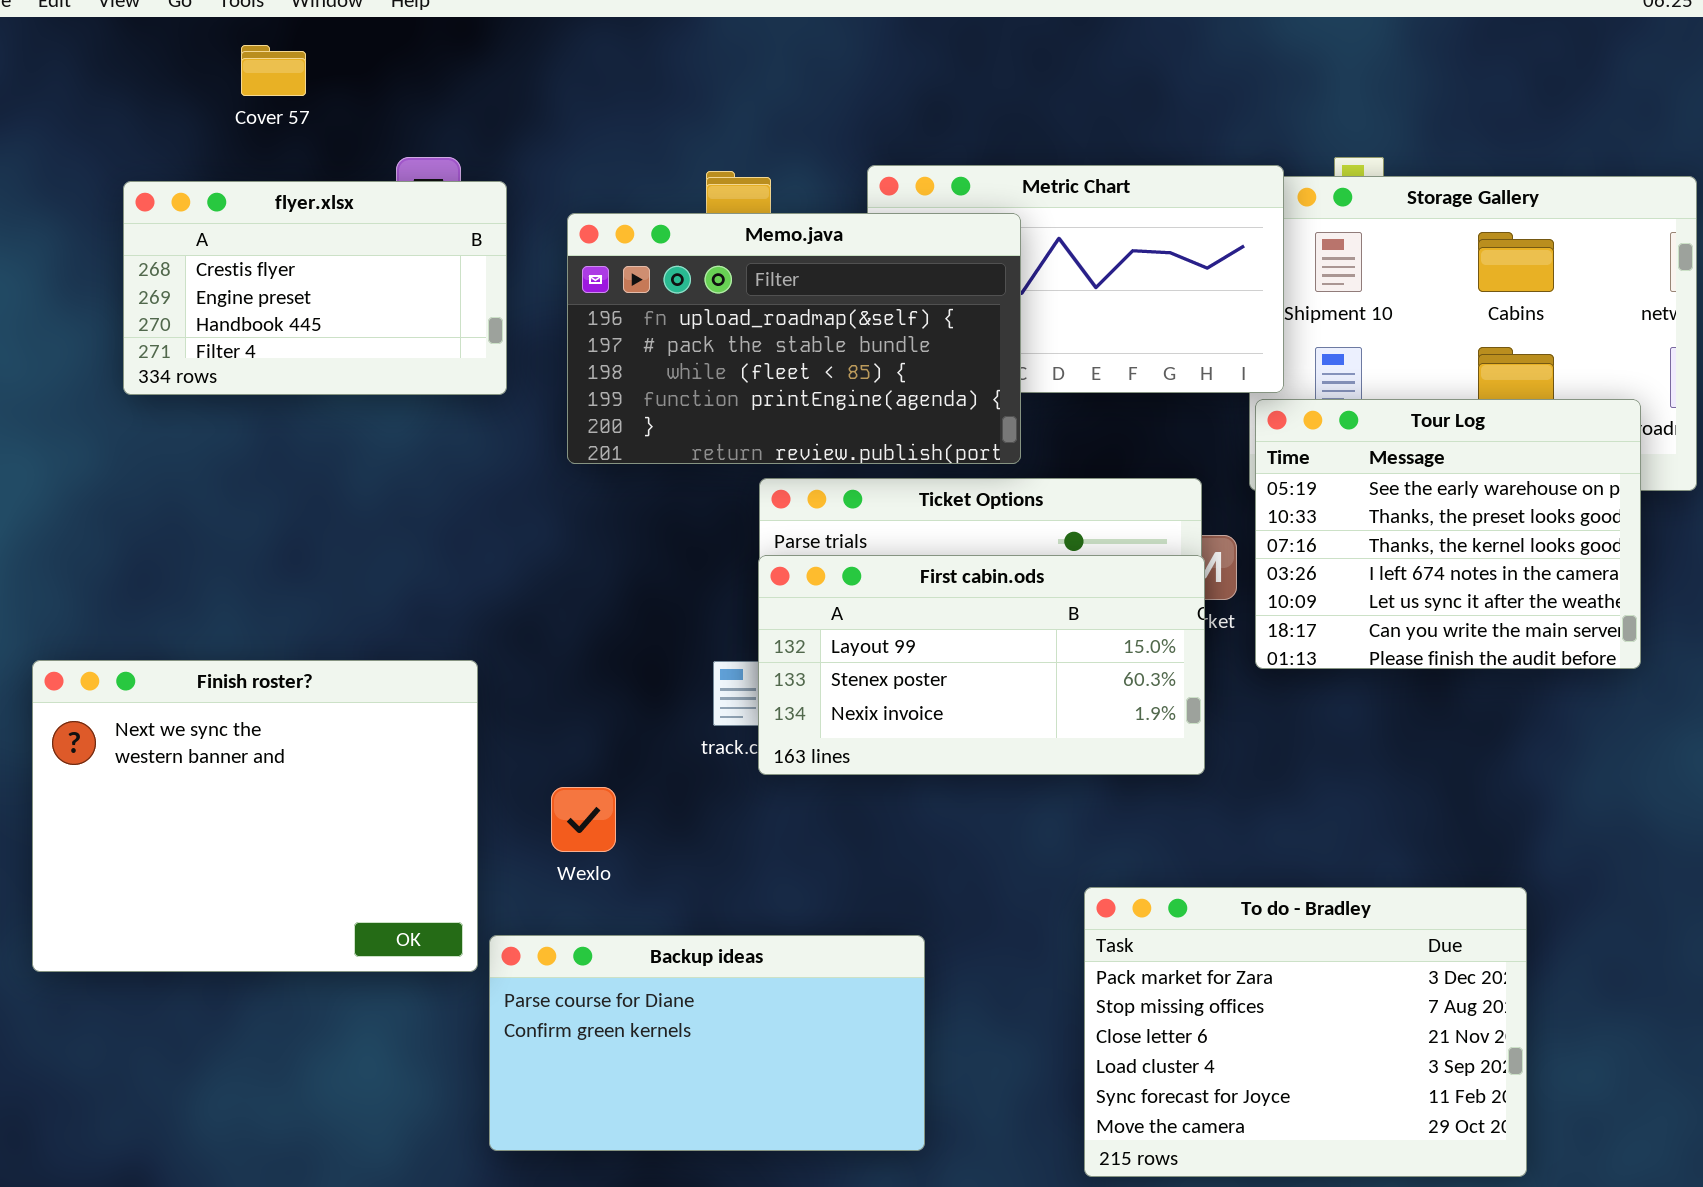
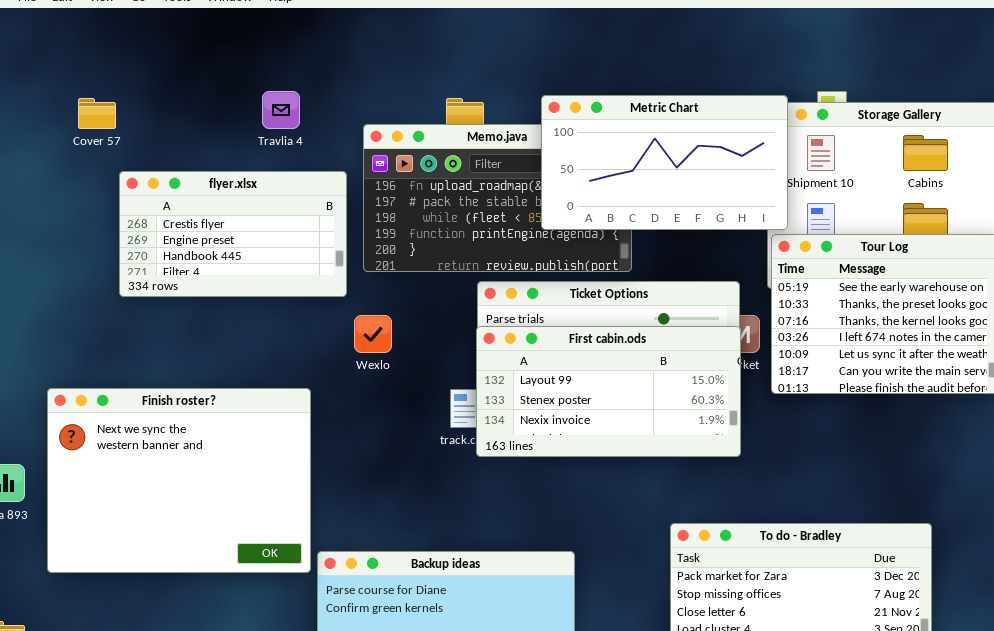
Cover 57: [241,45,306,96] -> [78,98,116,129], moved
Metric Chart: [867,165,1284,393] -> [541,95,788,230], raised
flyer.xlsx: [123,181,507,395] -> [119,171,347,297], moved
Wexlo: [551,787,616,852] -> [354,315,392,353], moved

